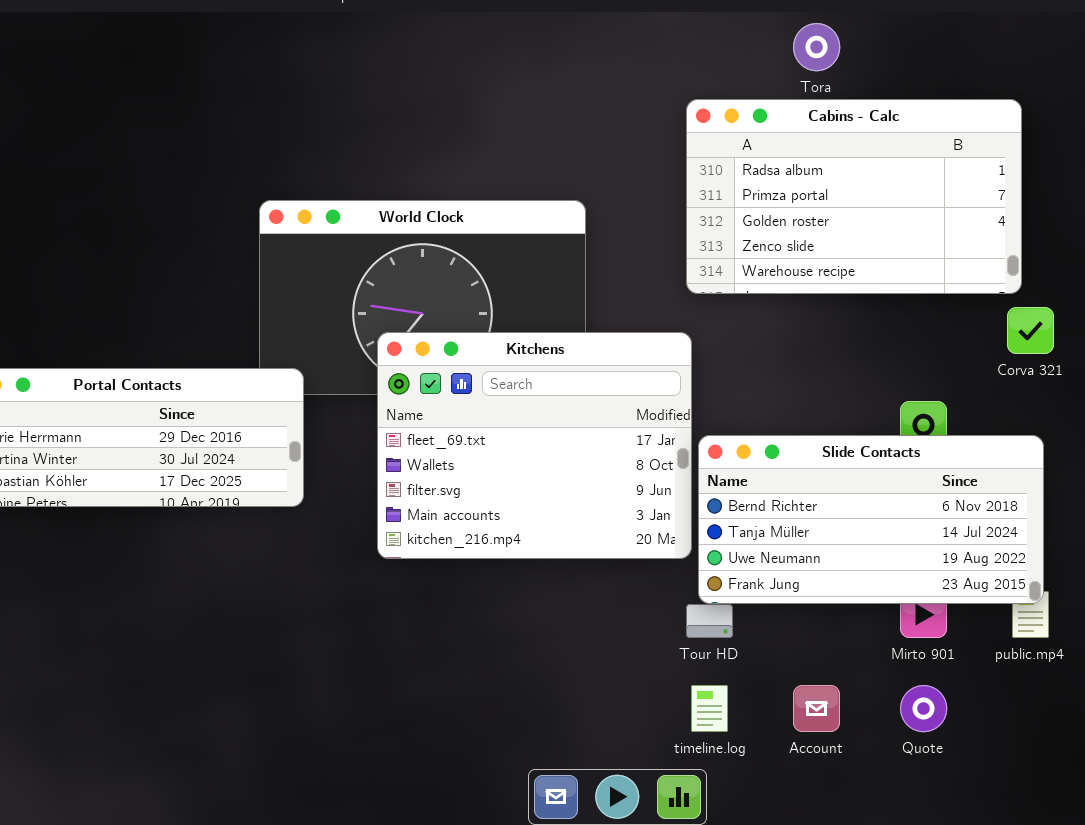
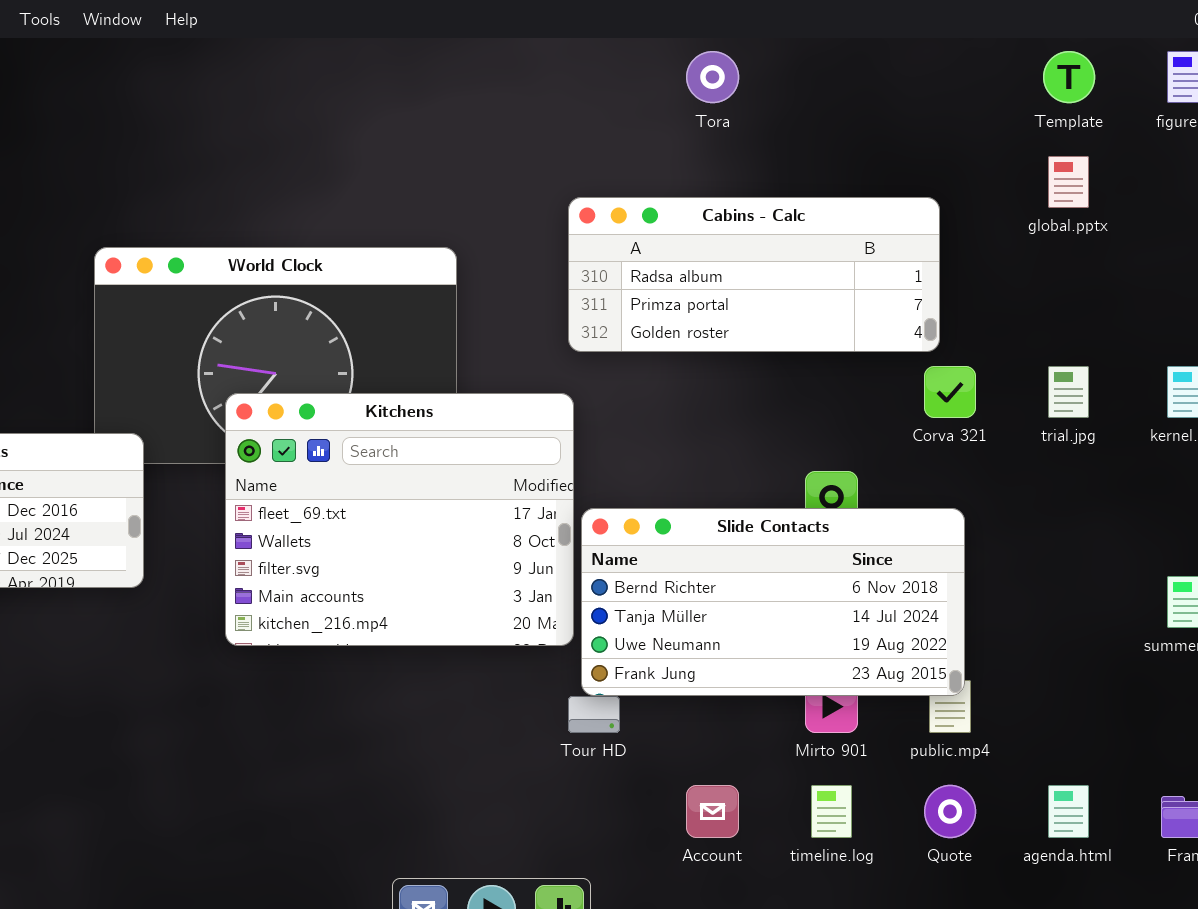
Cabins - Calc: [686,99,1022,294] -> [568,197,940,352], resized
timeline.log: [691,685,728,732] -> [811,785,852,838], moved
Quote: [900,685,947,732] -> [924,785,976,838], moved

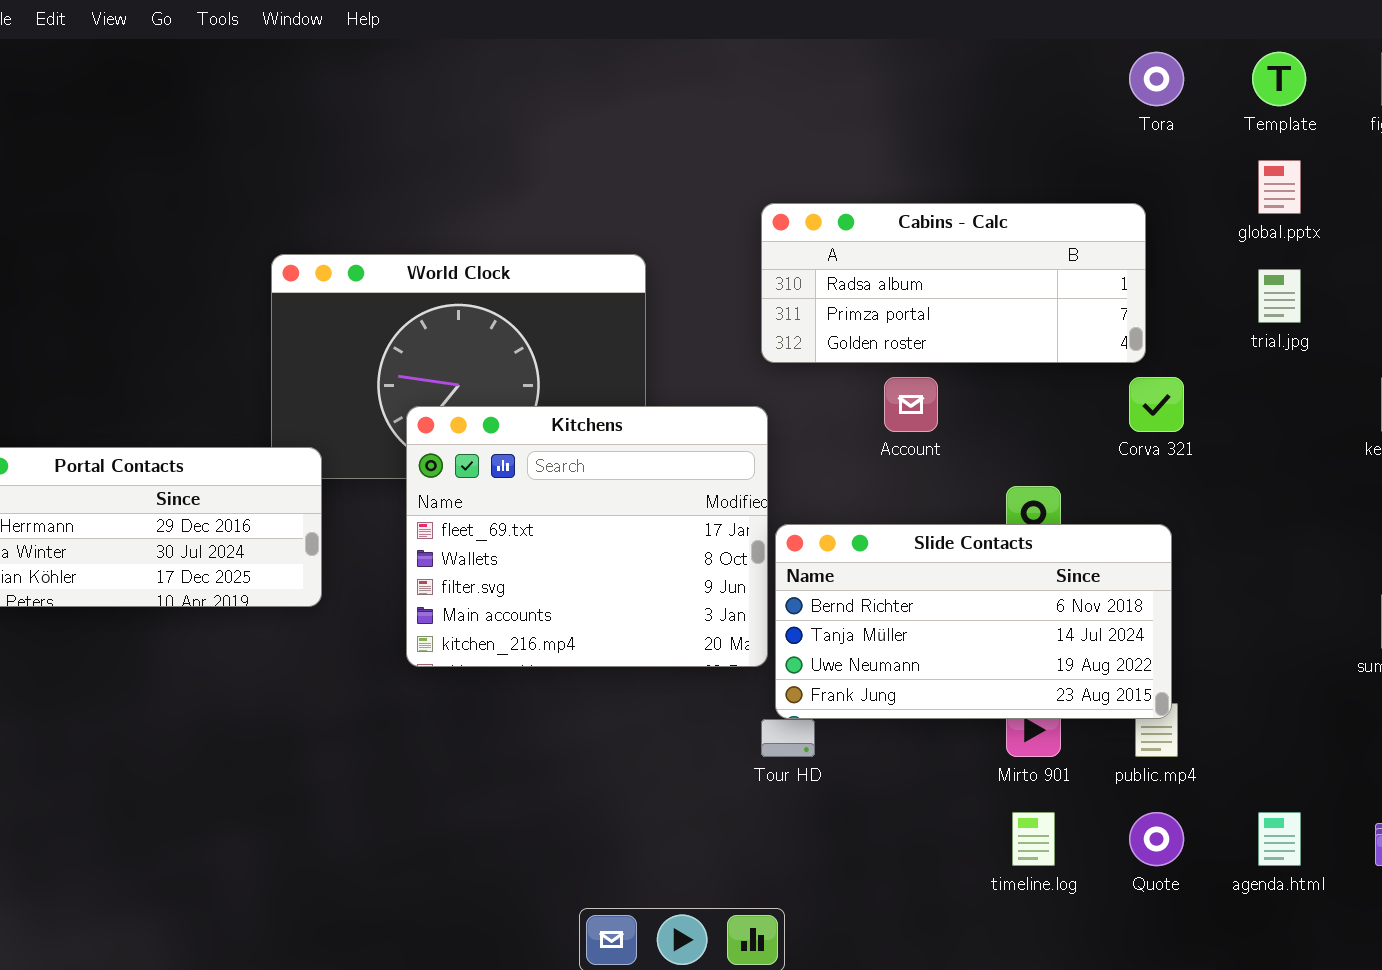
Tora: [686,51,739,103] -> [1129,52,1184,106], moved
trial.jpg: [1048,366,1089,418] -> [1258,269,1301,323], moved
Account: [686,785,739,838] -> [884,377,938,432], moved

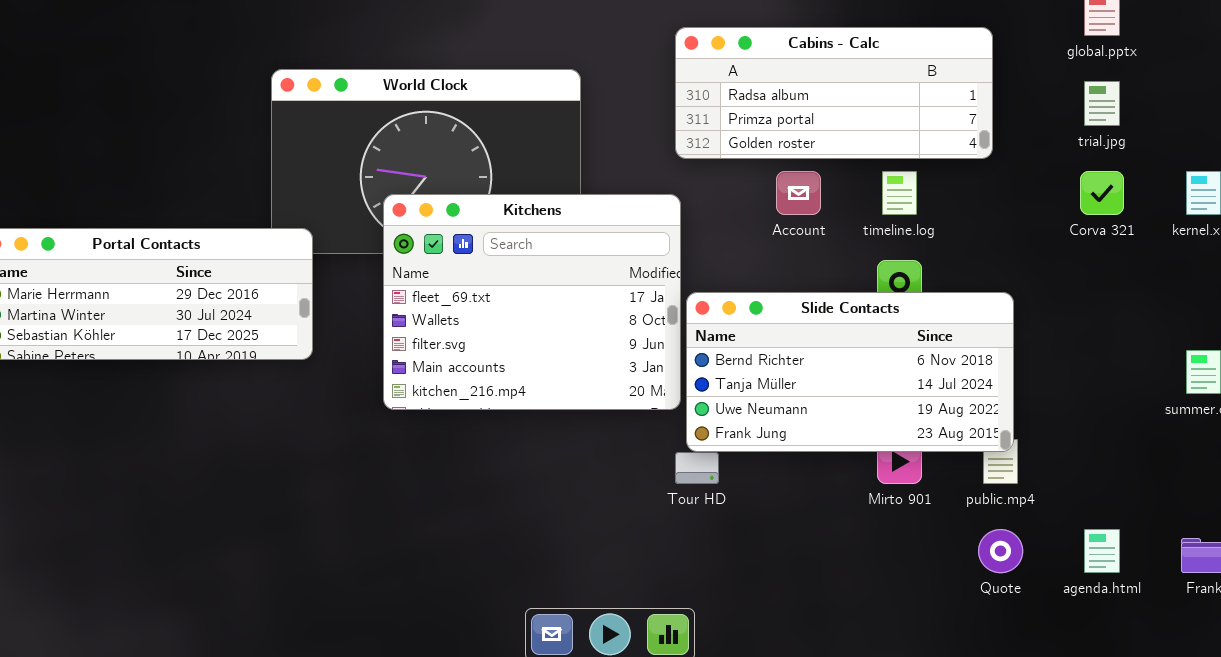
Corva 321: [1129,377,1184,432] -> [1080,171,1124,215], moved
timeline.log: [1012,812,1055,866] -> [882,171,917,215], moved

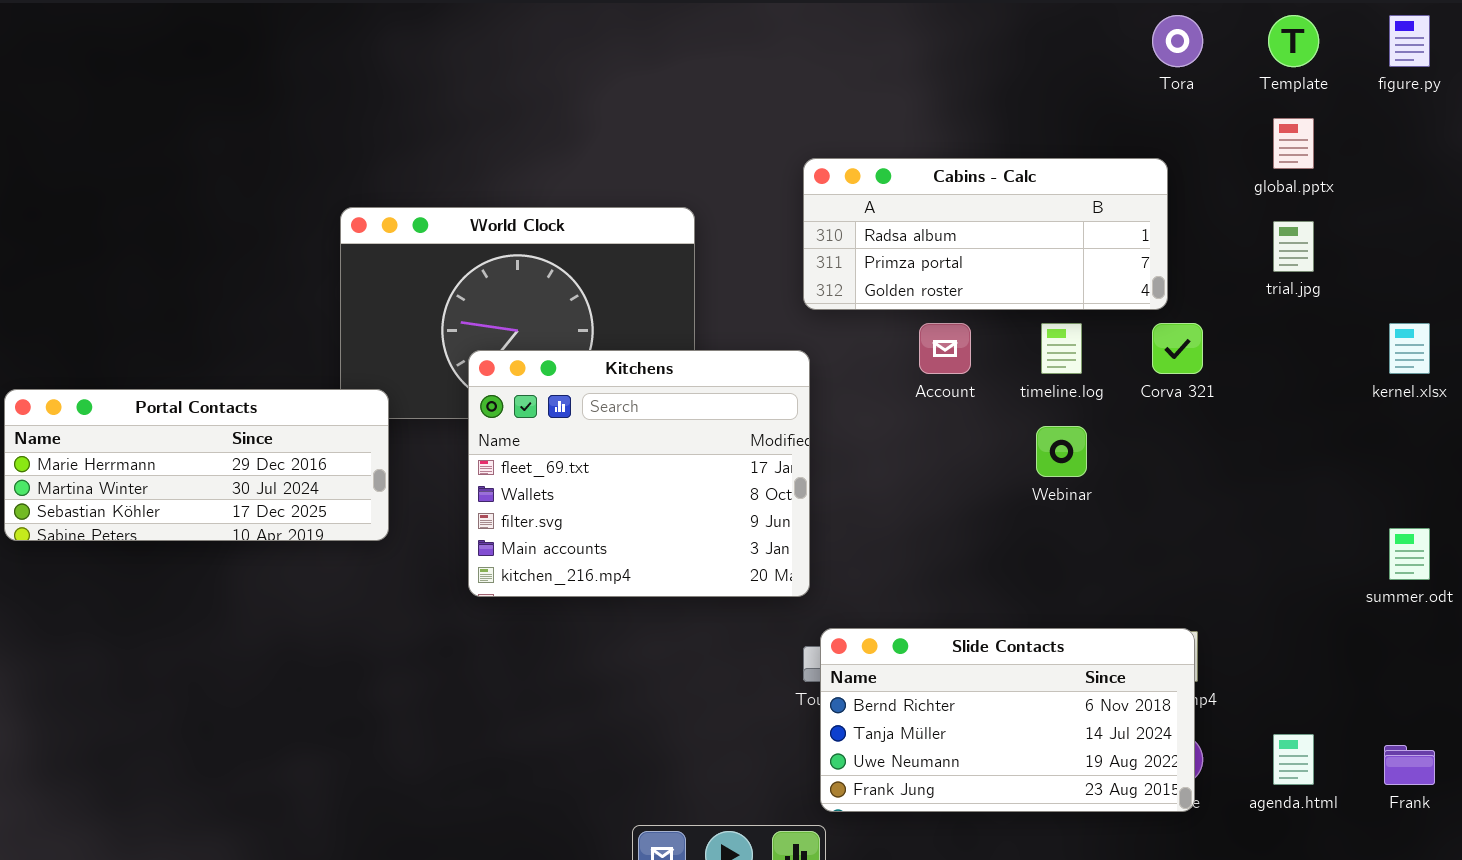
Corva 321: [1080,171,1124,215] -> [1152,323,1203,374], moved
Slide Contacts: [686,292,1014,452] -> [820,628,1195,812], moved

